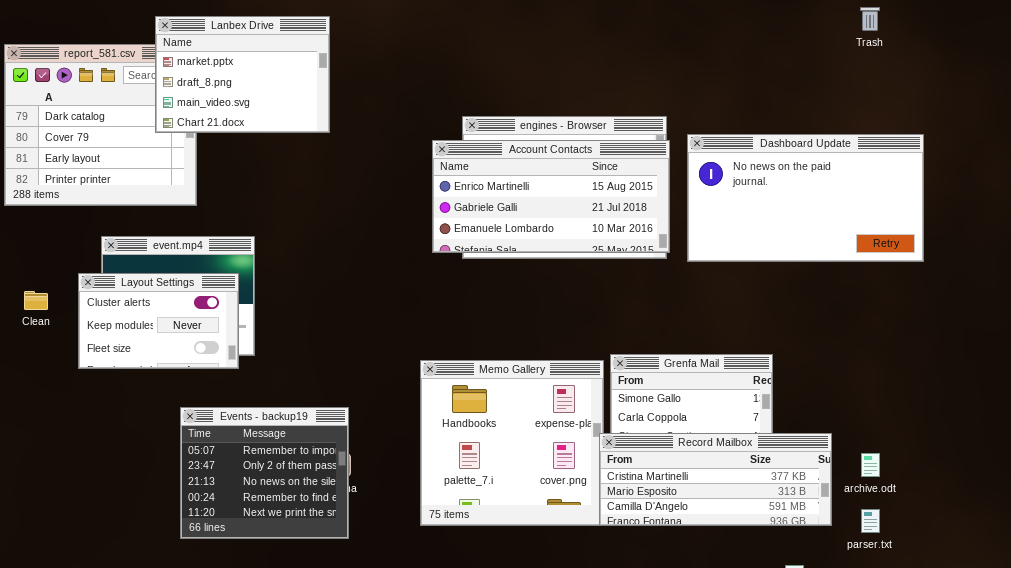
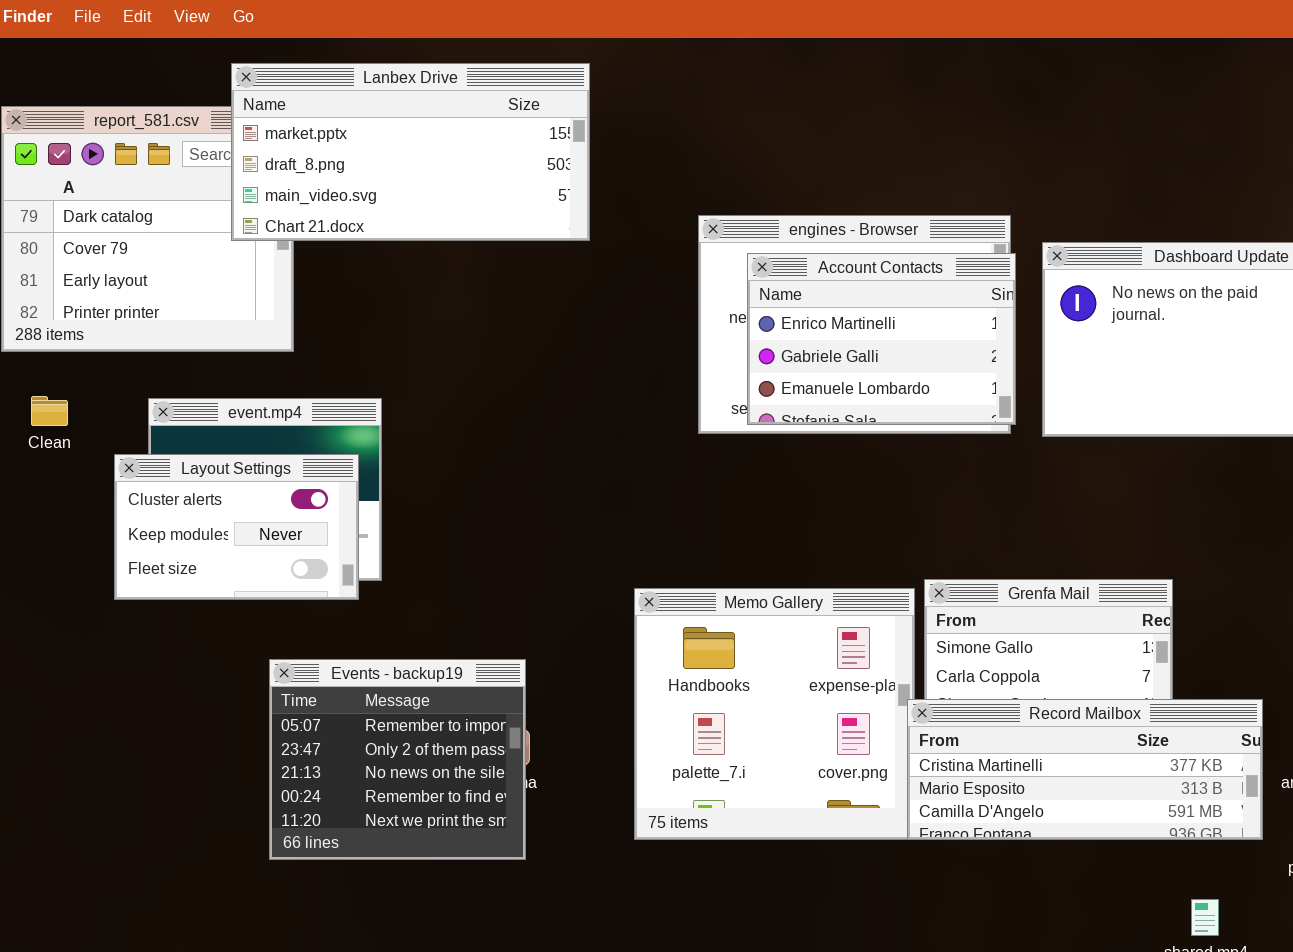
Lanbex Drive: [155,16,330,133] -> [231,63,590,241], resized
Account Contacts: [432,140,670,253] -> [747,253,1016,425], resized
Clean: [24,291,48,310] -> [31,396,68,426], moved

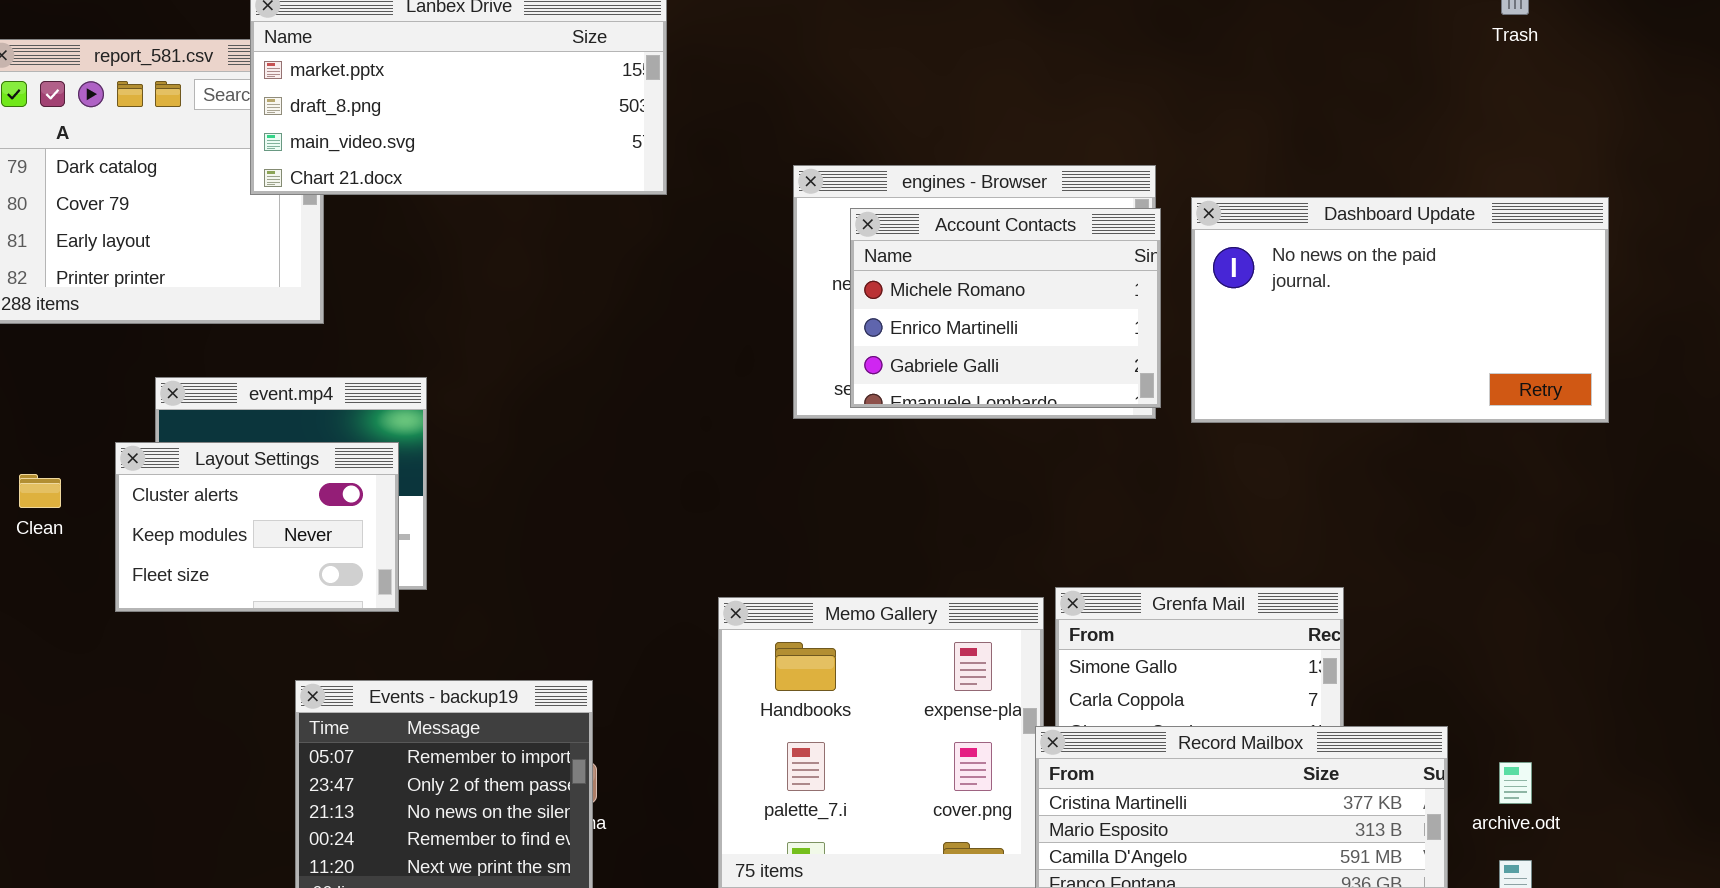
Account Contacts: [747,253,1016,425] -> [850,208,1161,408], scrolled up 1 row
Clean: [31,396,68,426] -> [19,474,61,508], moved

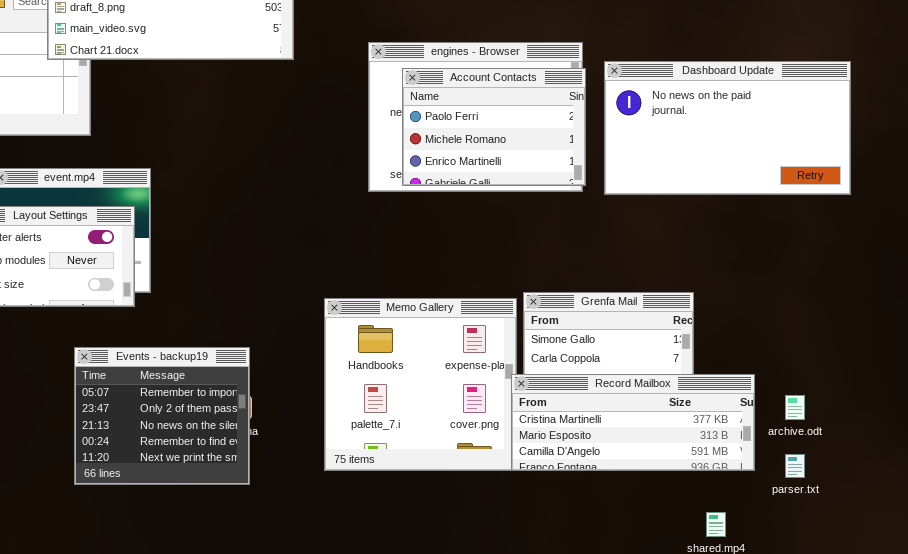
Account Contacts: [850,208,1161,408] -> [402,68,586,186], scrolled up 1 row

